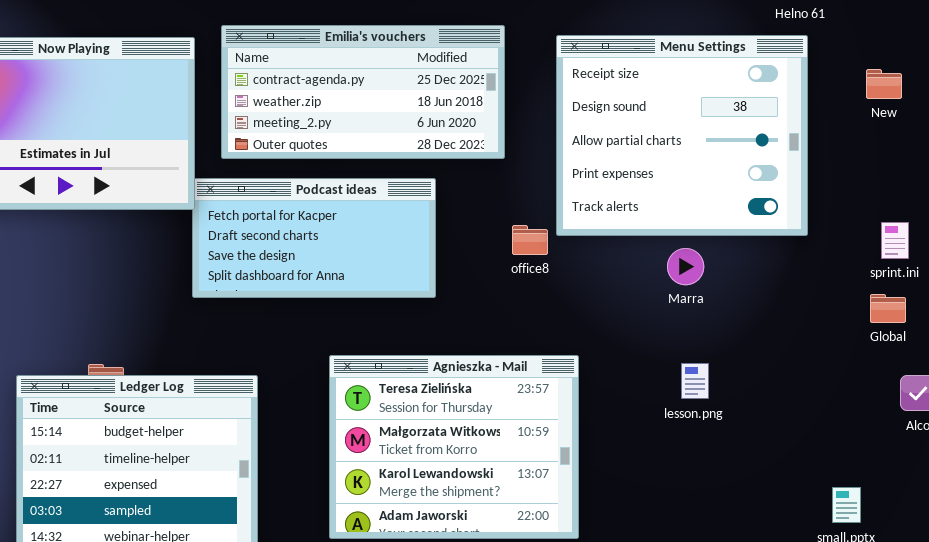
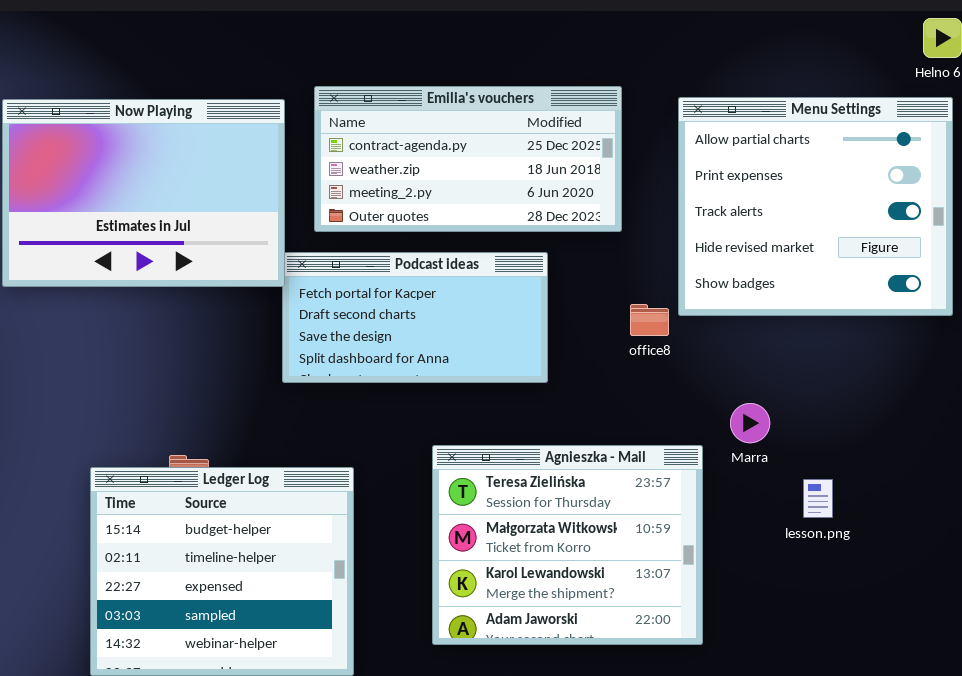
Menu Settings: [556,35,808,236] -> [678,97,953,316], scrolled down 2 rows
Marra: [667,248,704,285] -> [730,403,770,443], moved
lesson.png: [681,363,709,399] -> [803,479,833,518], moved

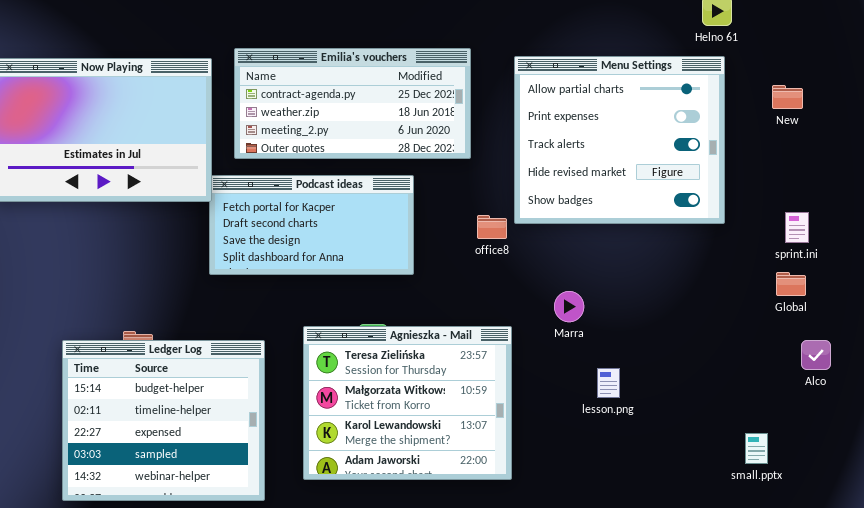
Agnieszka - Mail: [432,445,703,645] -> [303,326,512,480], moved
lesson.png: [803,479,833,518] -> [597,368,620,398], moved

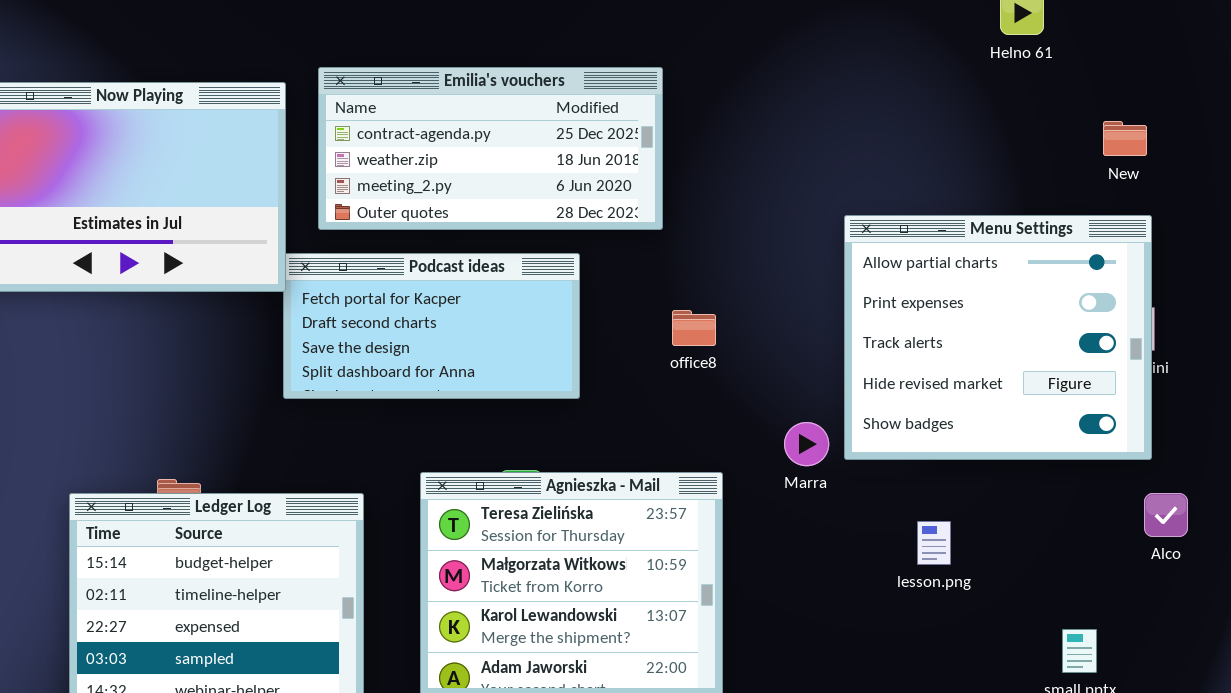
Menu Settings: [514,56,725,224] -> [844,215,1152,460], moved
lesson.png: [597,368,620,398] -> [917,521,951,565], moved

